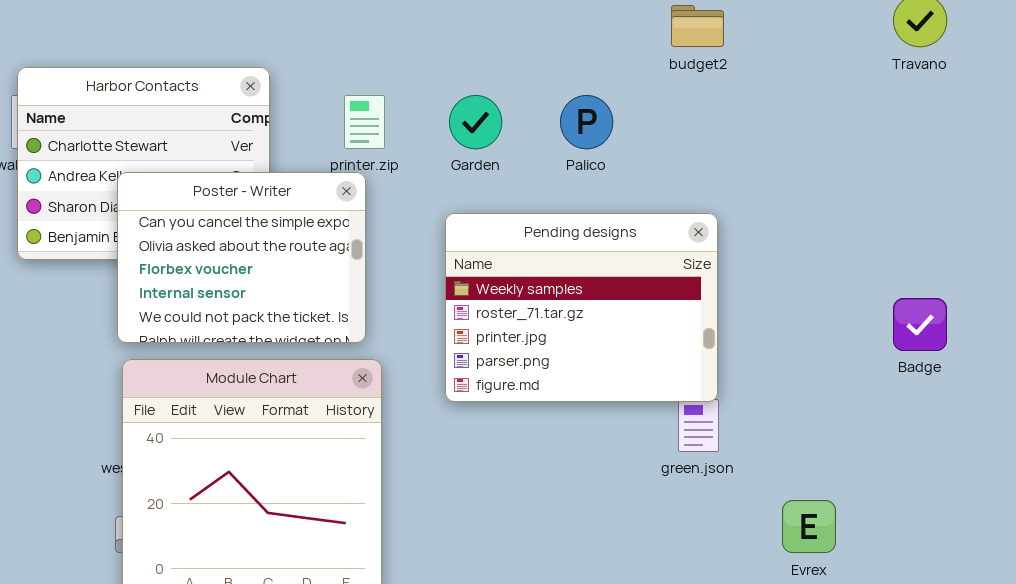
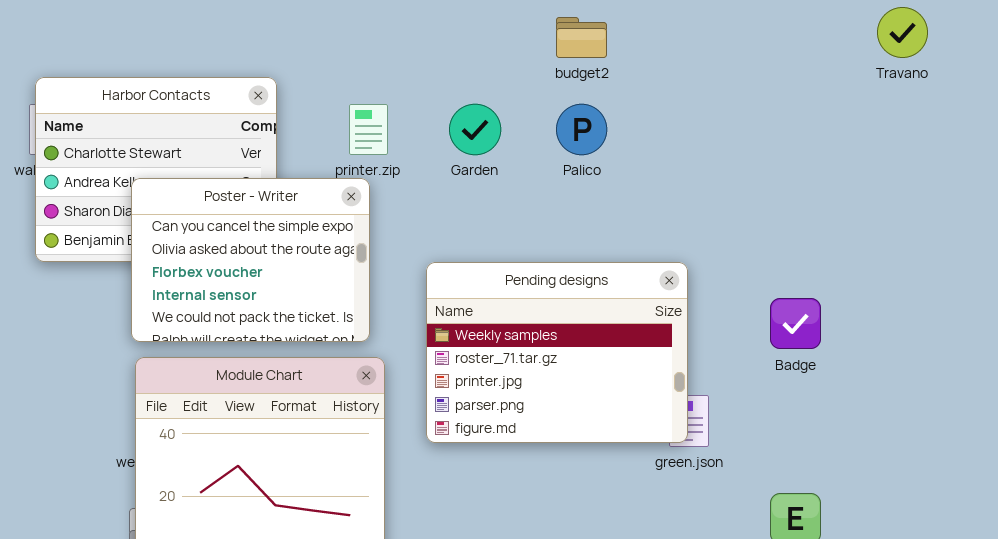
budget2: [671,5,724,47] -> [556,17,607,58], moved
Pending designs: [445,213,718,402] -> [426,262,688,443], moved
Badge: [893,298,947,351] -> [770,298,821,349], moved

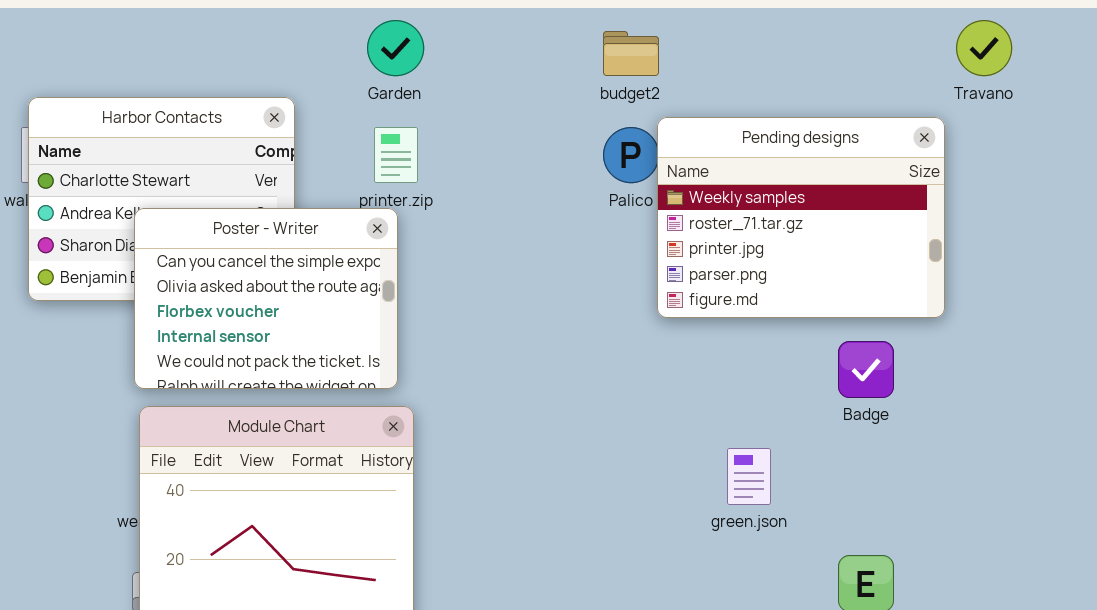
Garden: [449,104,501,155] -> [367,20,424,76], moved
Pending designs: [426,262,688,443] -> [657,117,945,318], moved

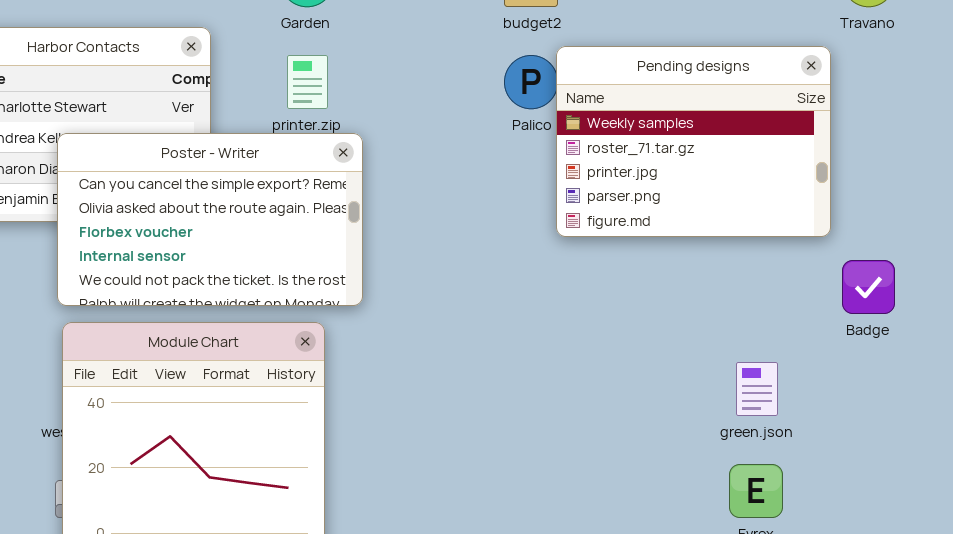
Poster - Writer: [134,208,398,389] -> [57,133,363,306], resized
Badge: [838,341,894,398] -> [842,260,895,314], moved
green.json: [727,448,771,505] -> [736,362,778,416], moved

